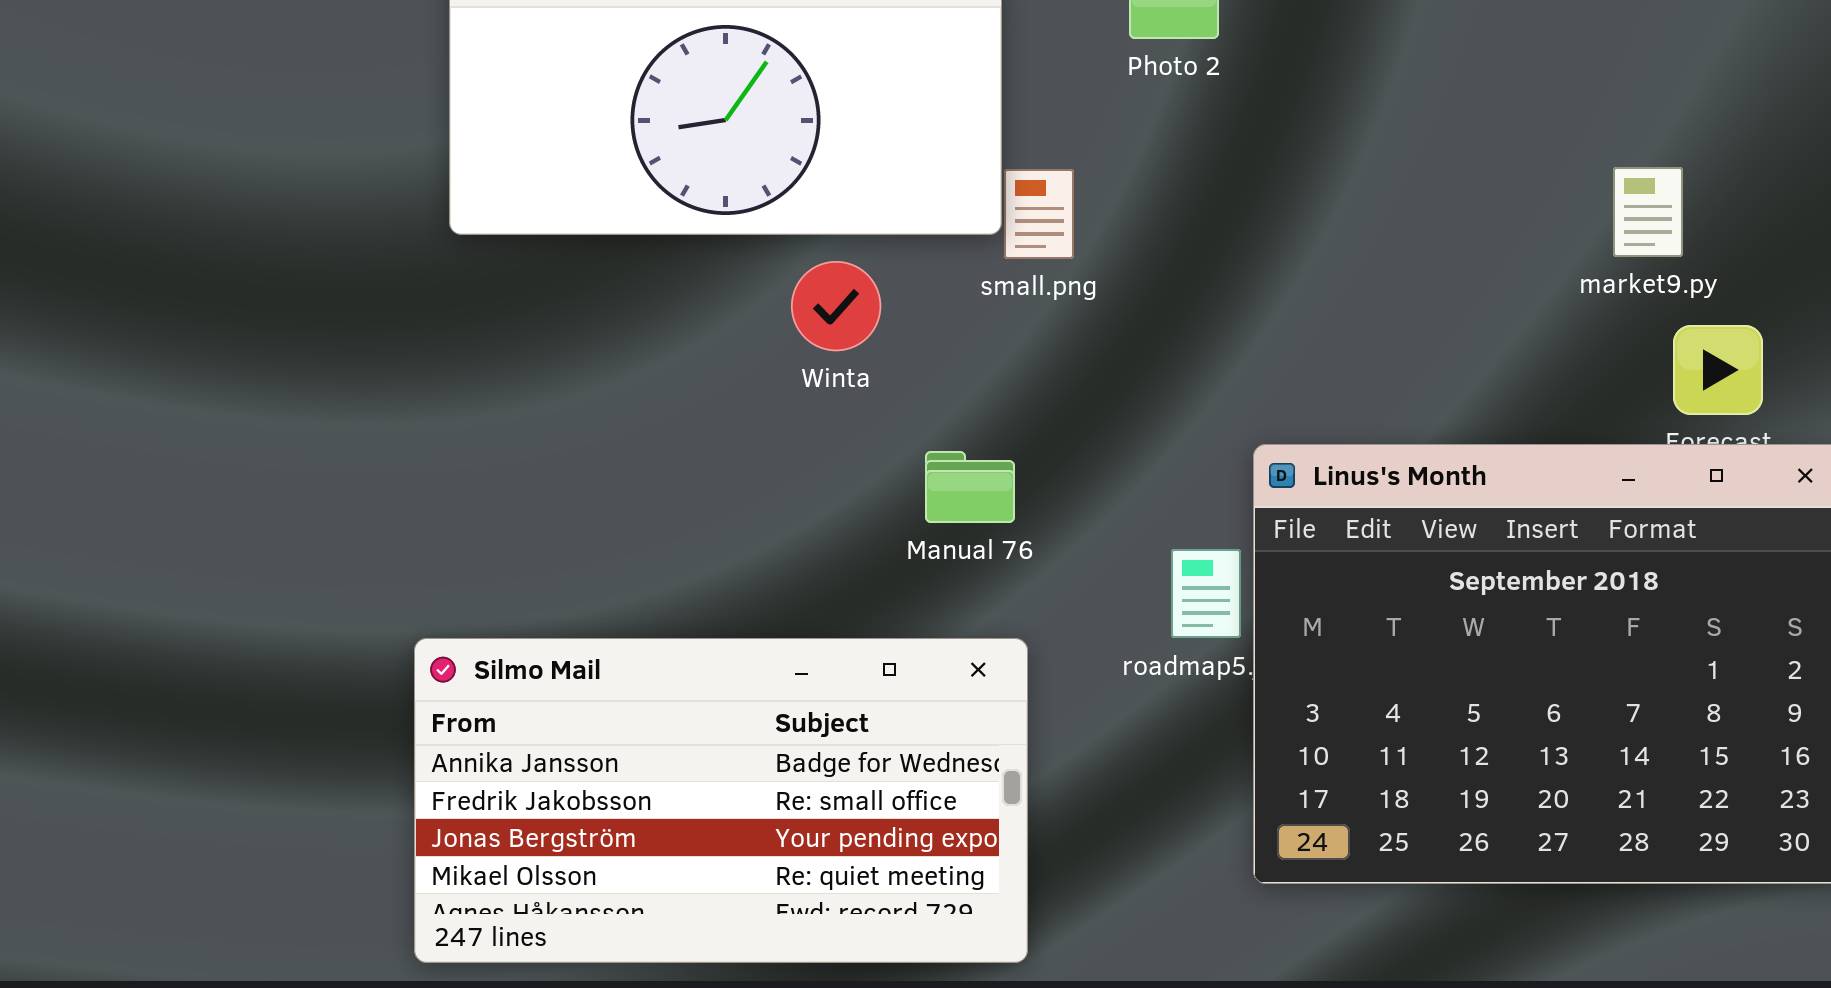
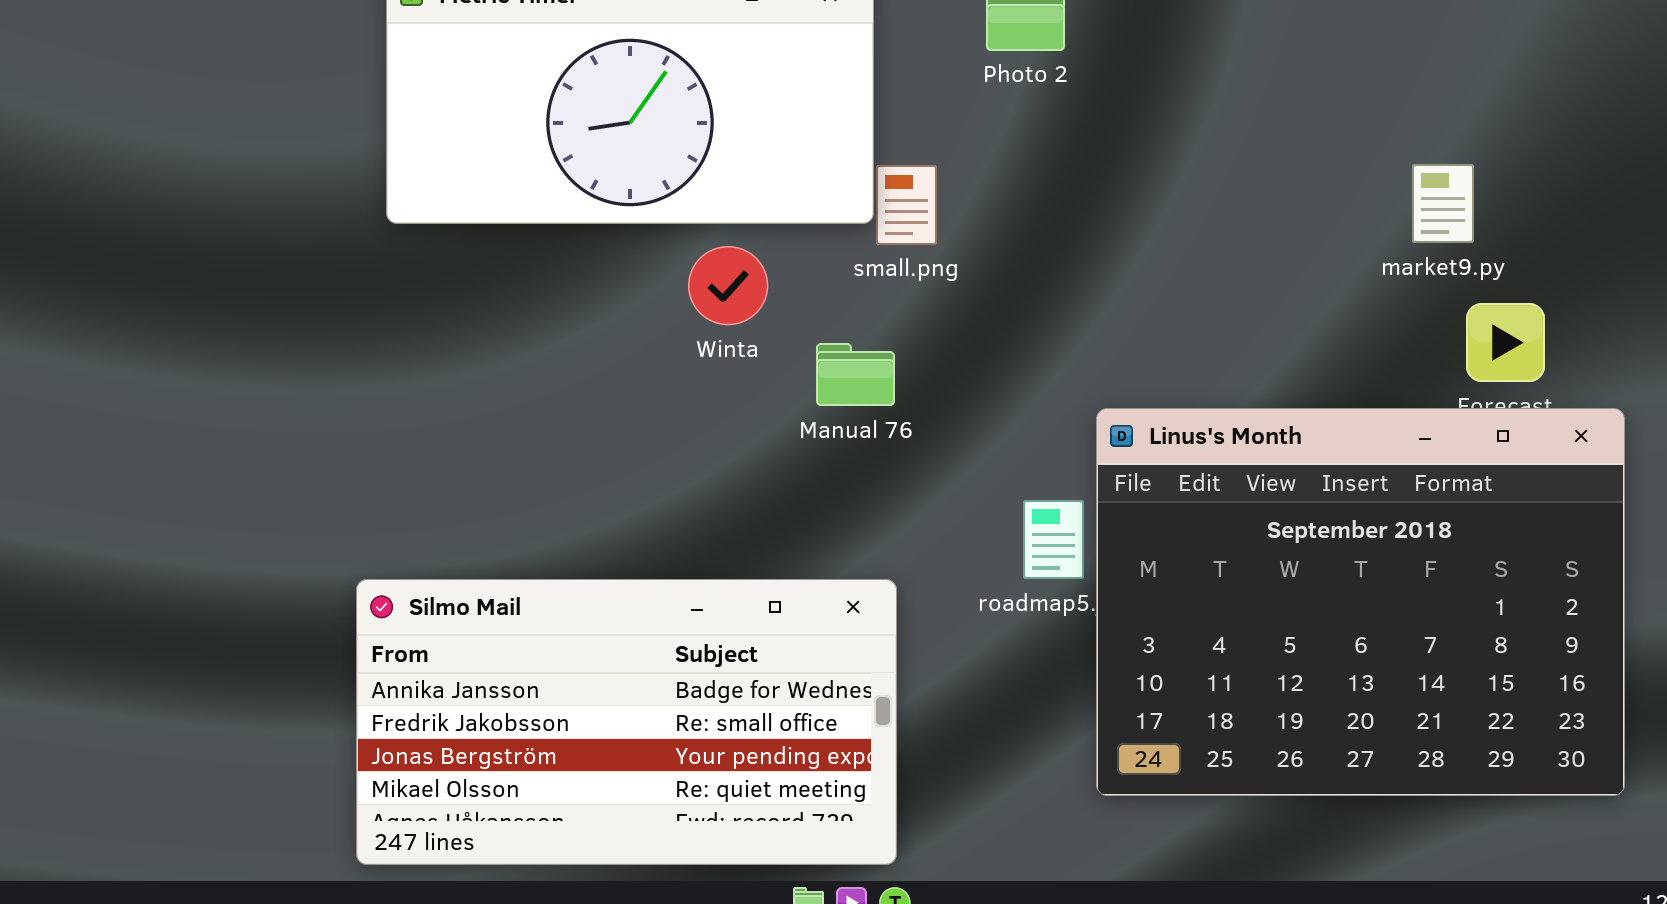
Manual 76: [925,451,1015,523] -> [816,343,895,406], moved

